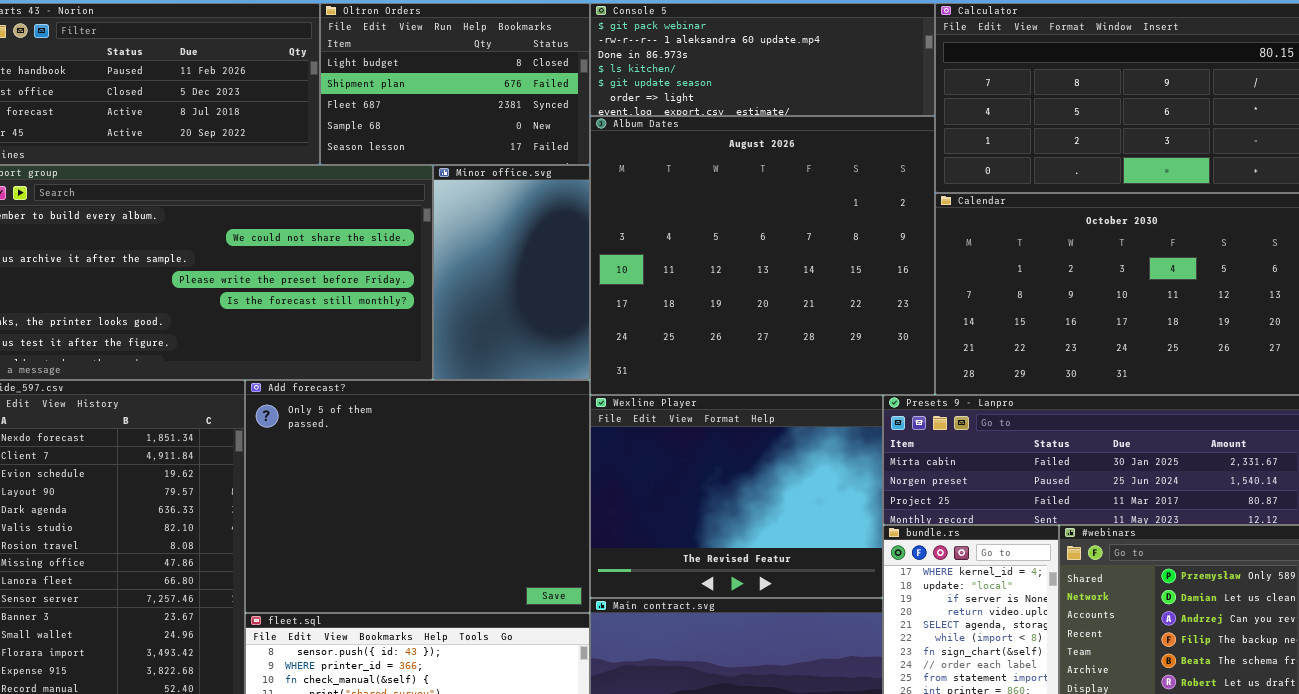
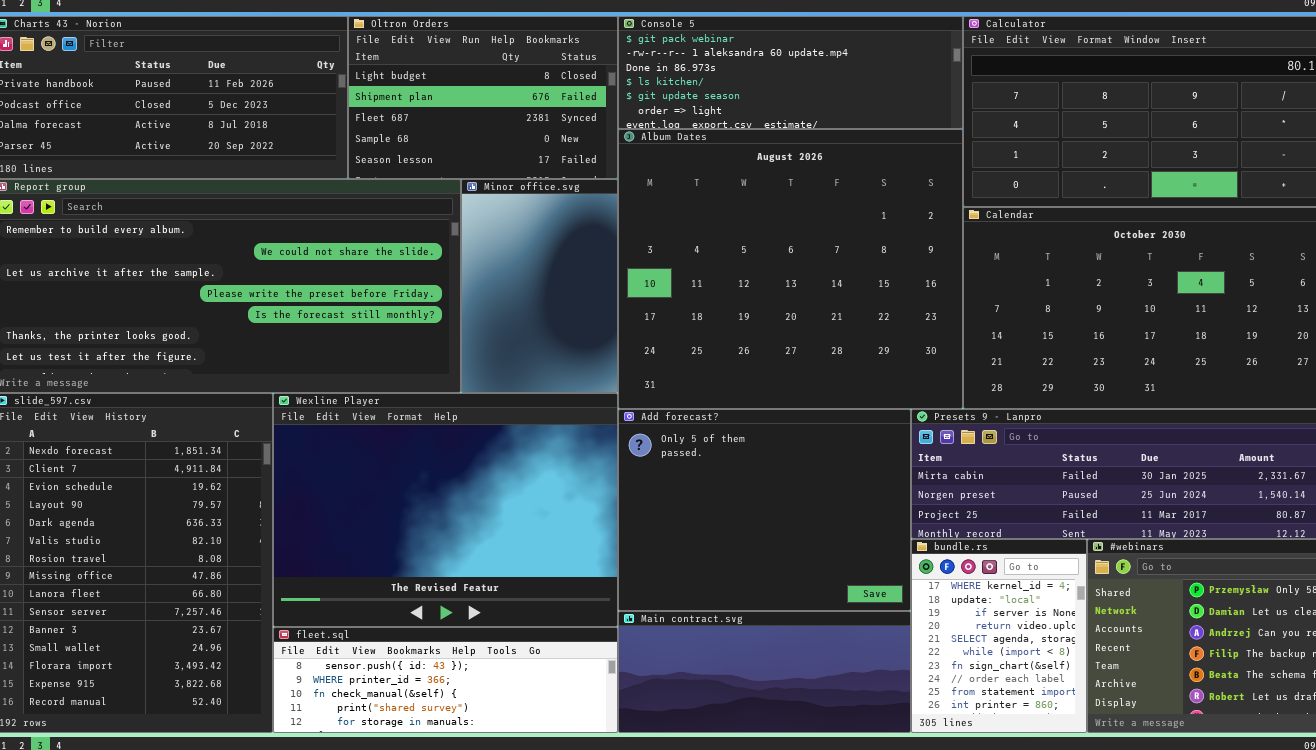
Add forecast?: [245,380,590,613] -> [618,409,911,611], moved, resized
Wexline Player: [590,395,883,598] -> [273,393,618,627], moved, resized

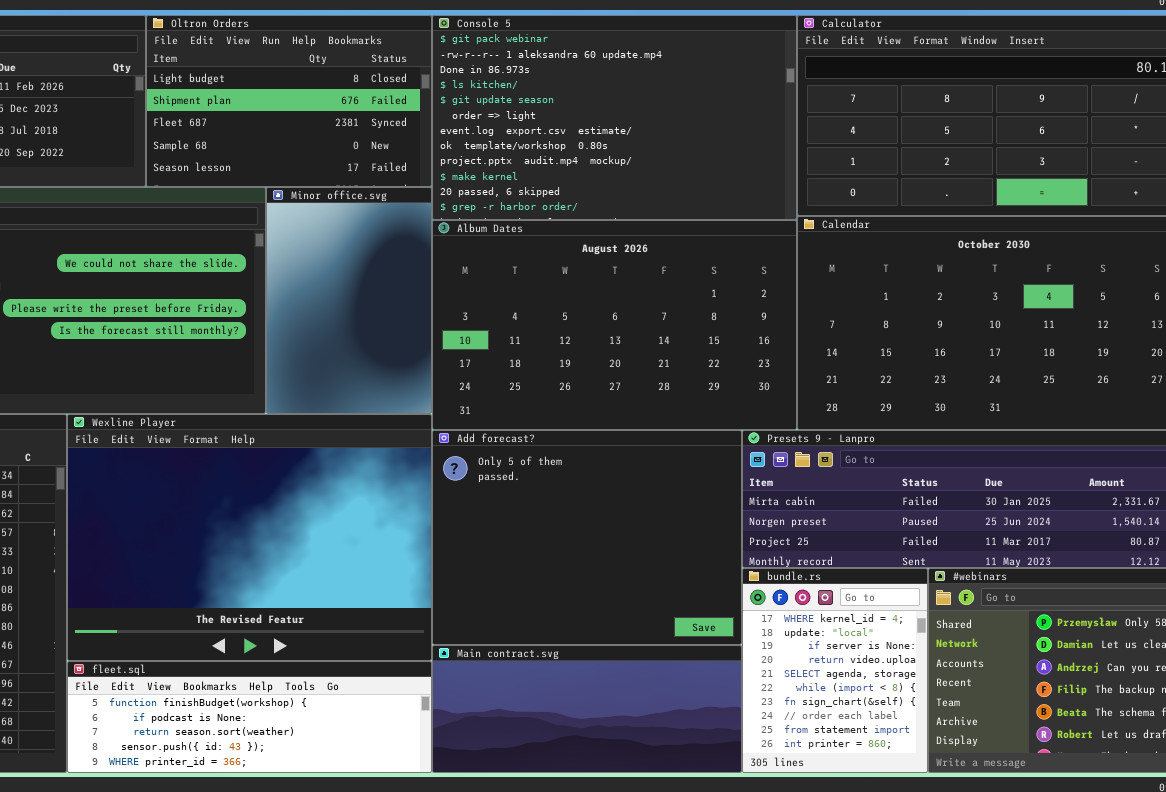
Console 5: [618,16,963,129] -> [432,15,797,220], resized
Album Dates: [618,129,963,409] -> [432,220,797,430], resized
fleet.sql: [273,627,618,733] -> [67,661,432,773], scrolled up 3 rows

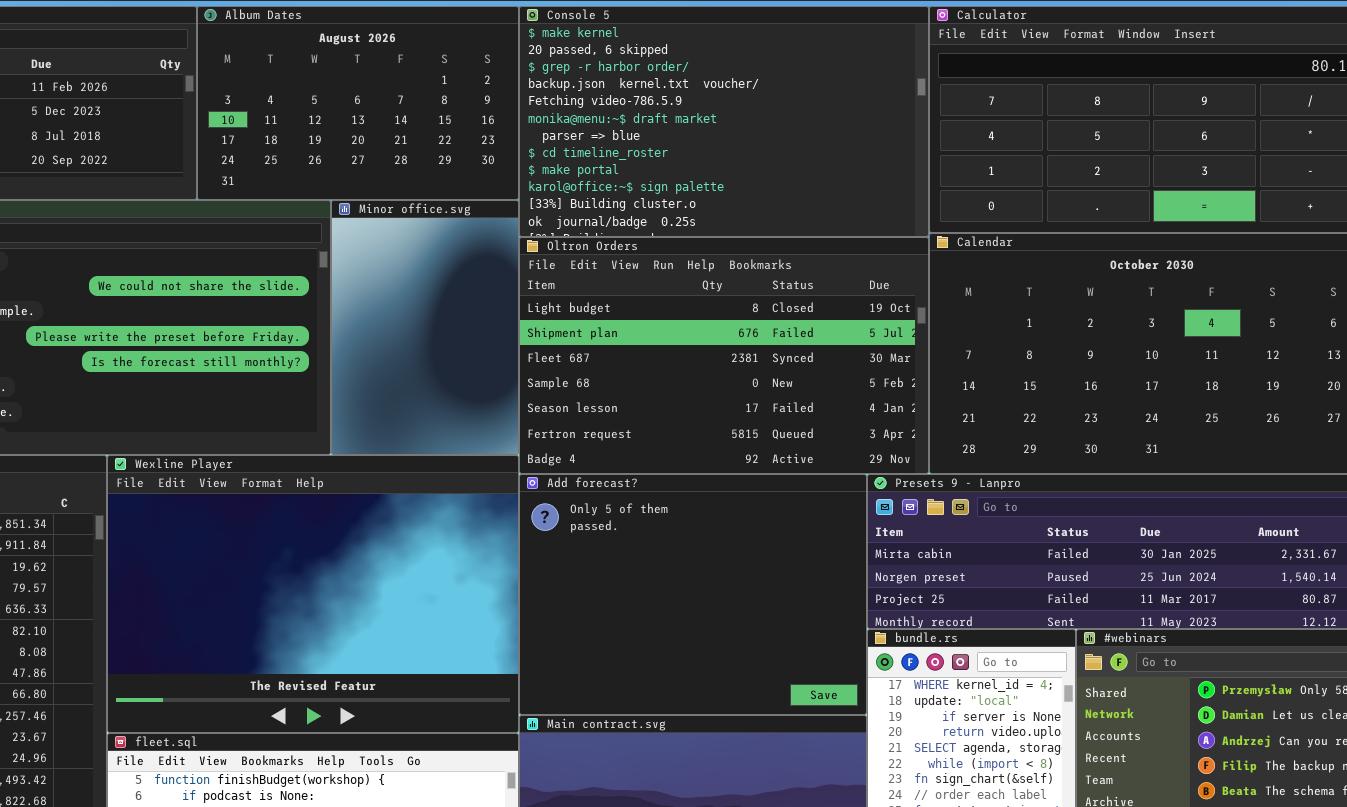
Oltron Orders: [146,15,432,187] -> [519,237,929,474], moved, resized
Console 5: [432,15,797,220] -> [519,6,929,237], scrolled down 9 rows
Album Dates: [432,220,797,430] -> [197,6,519,200], moved, resized

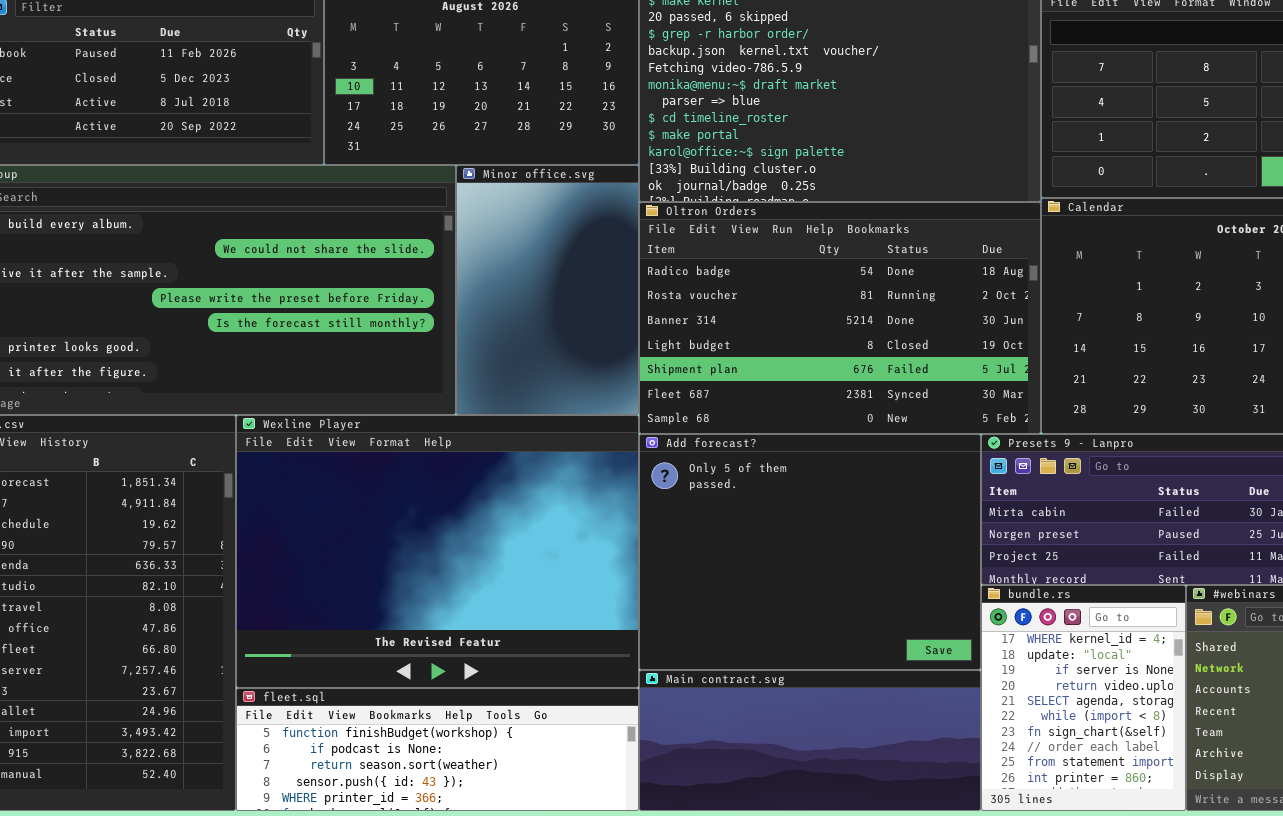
Oltron Orders: [519,237,929,474] -> [639,202,1041,434], scrolled up 3 rows

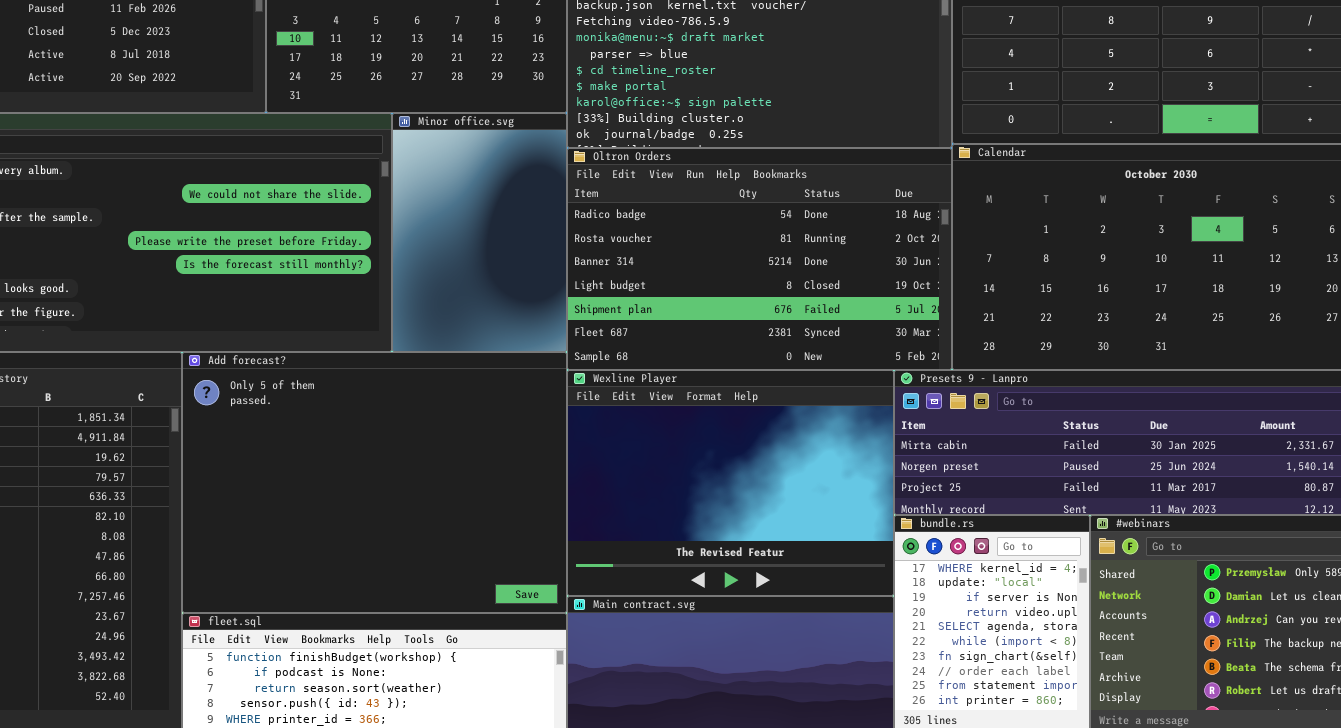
Wexline Player: [236,415,639,688] -> [567,370,894,596], moved, resized
Add forecast?: [639,434,981,670] -> [182,352,567,613], moved, resized

